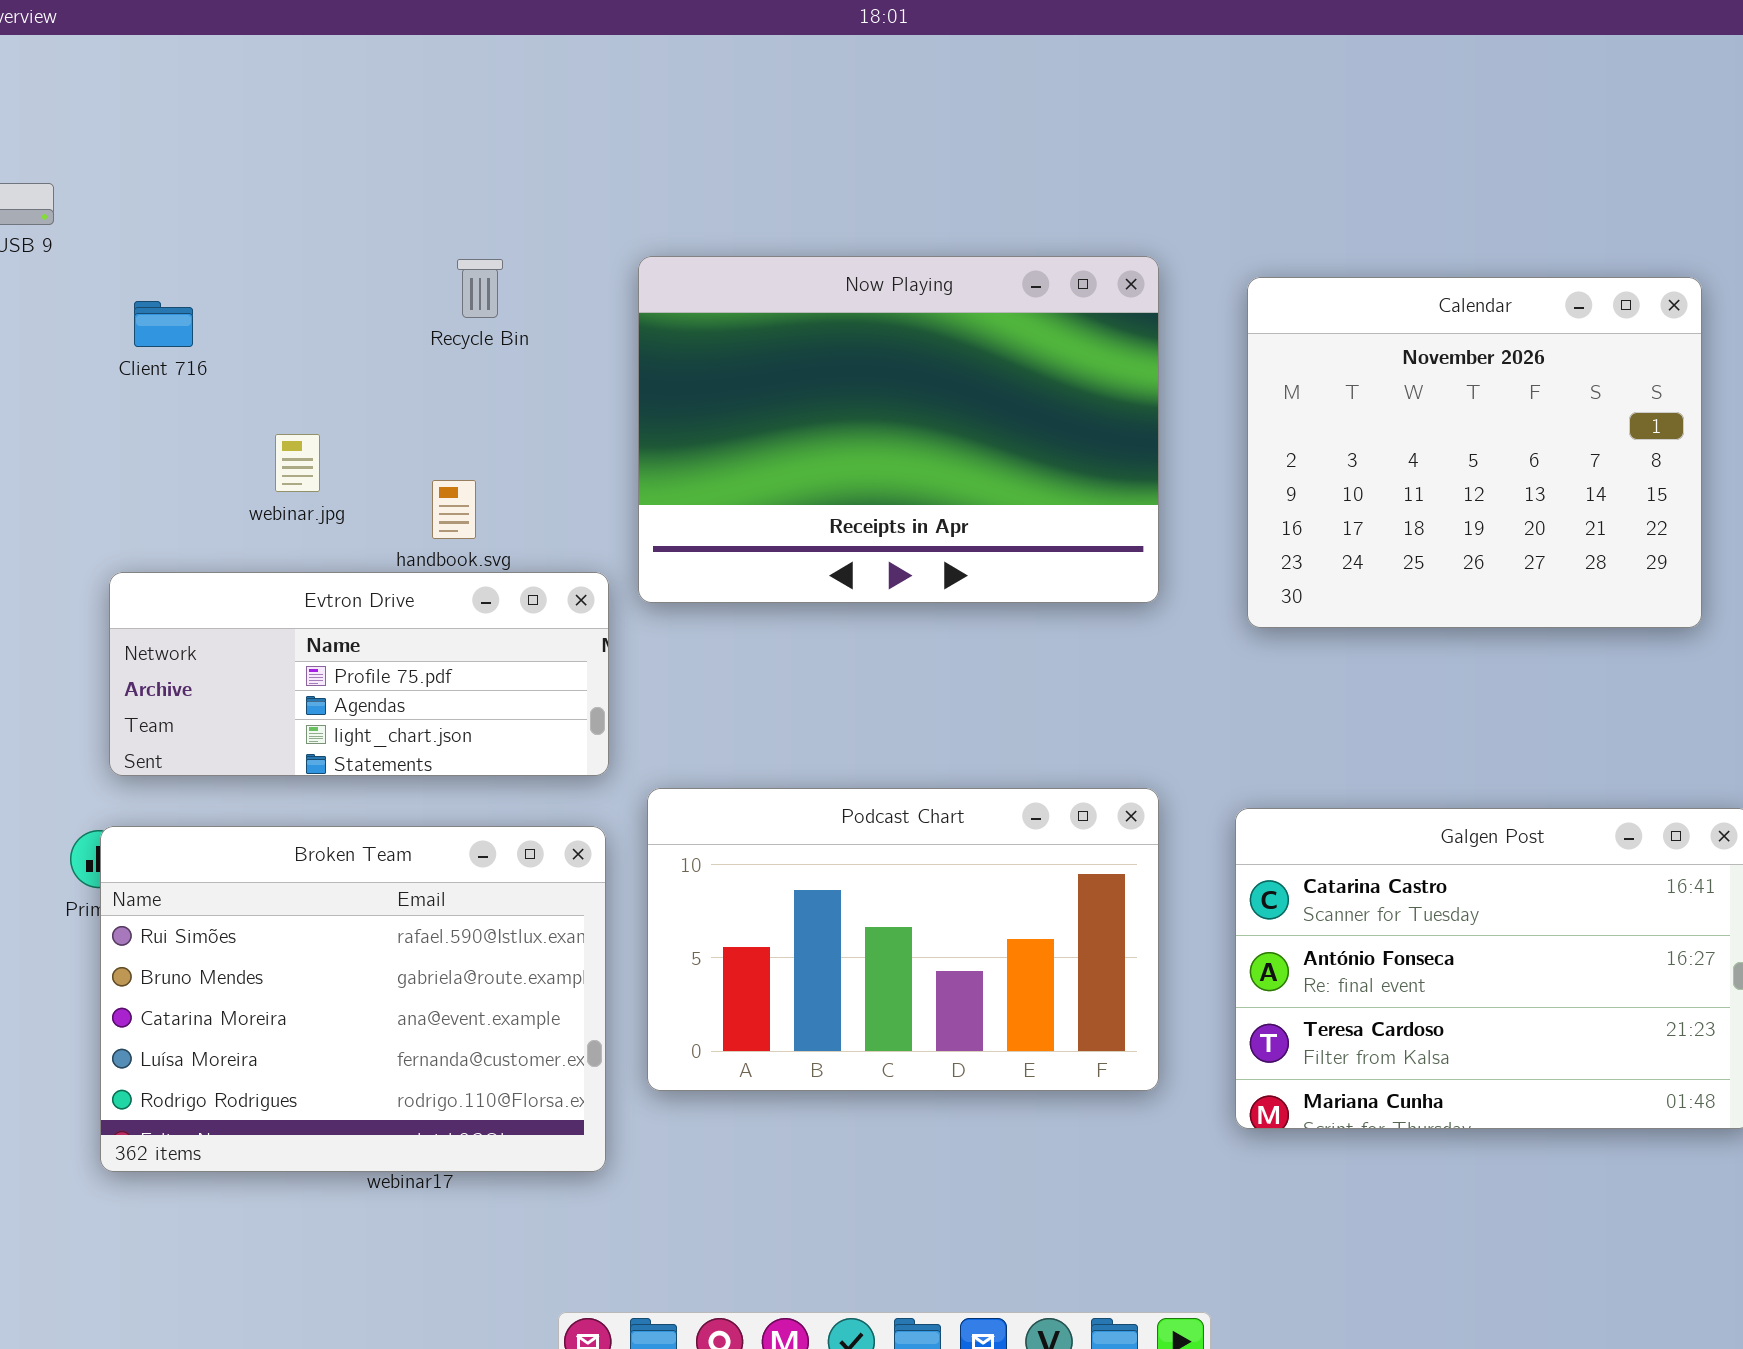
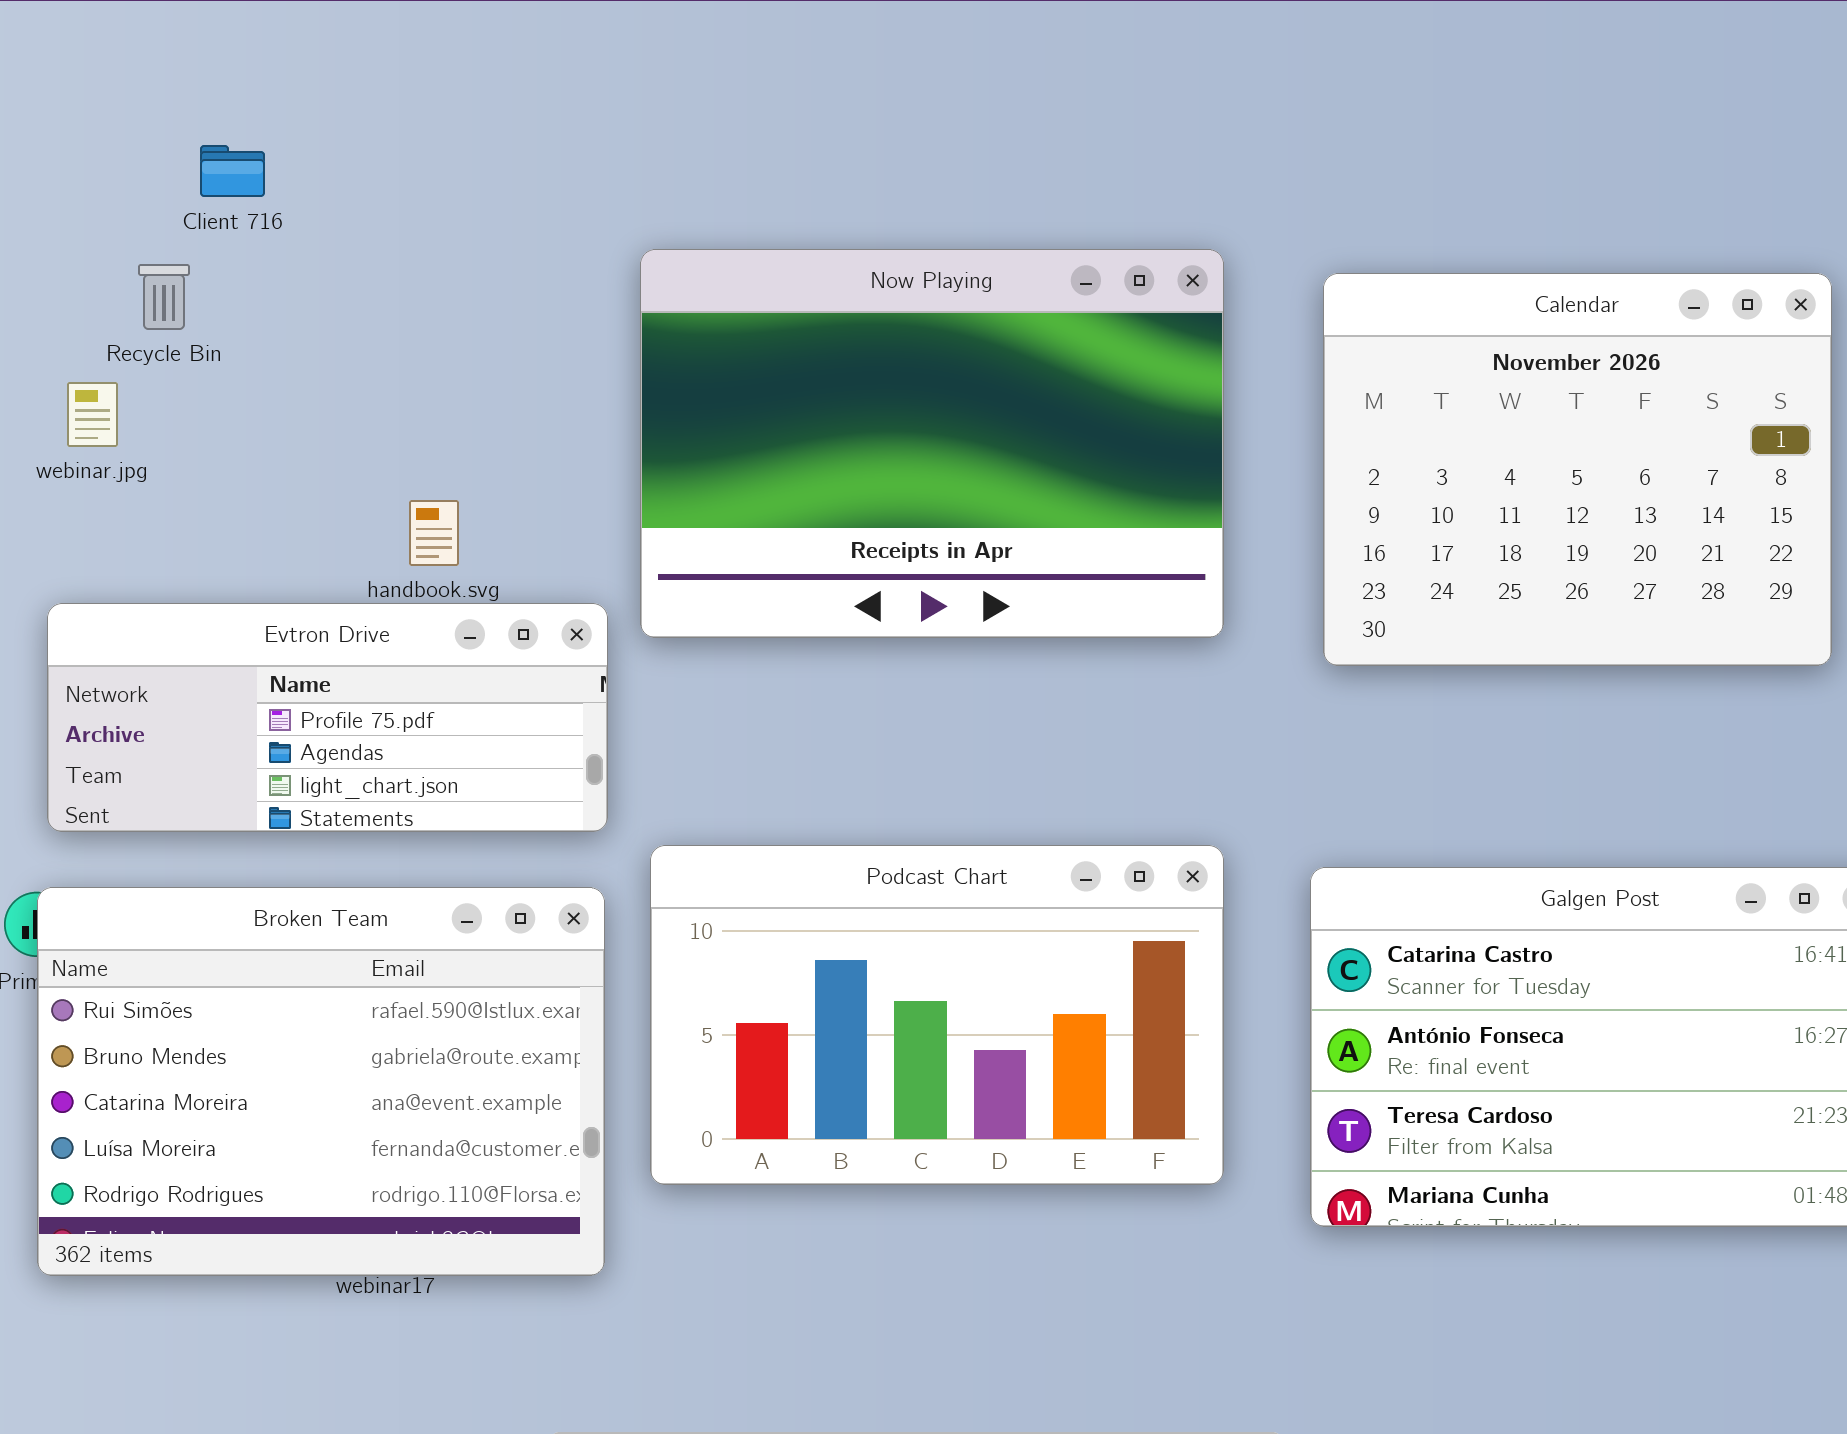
Recycle Bin: [457,259,503,318] -> [138,264,190,330], moved
Client 716: [134,301,193,347] -> [200,145,265,197], moved
webinar.jpg: [275,434,320,492] -> [67,382,118,447], moved

